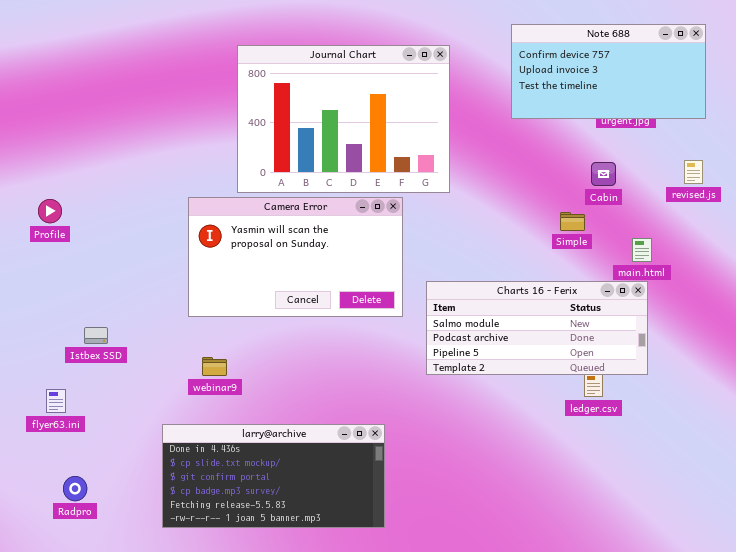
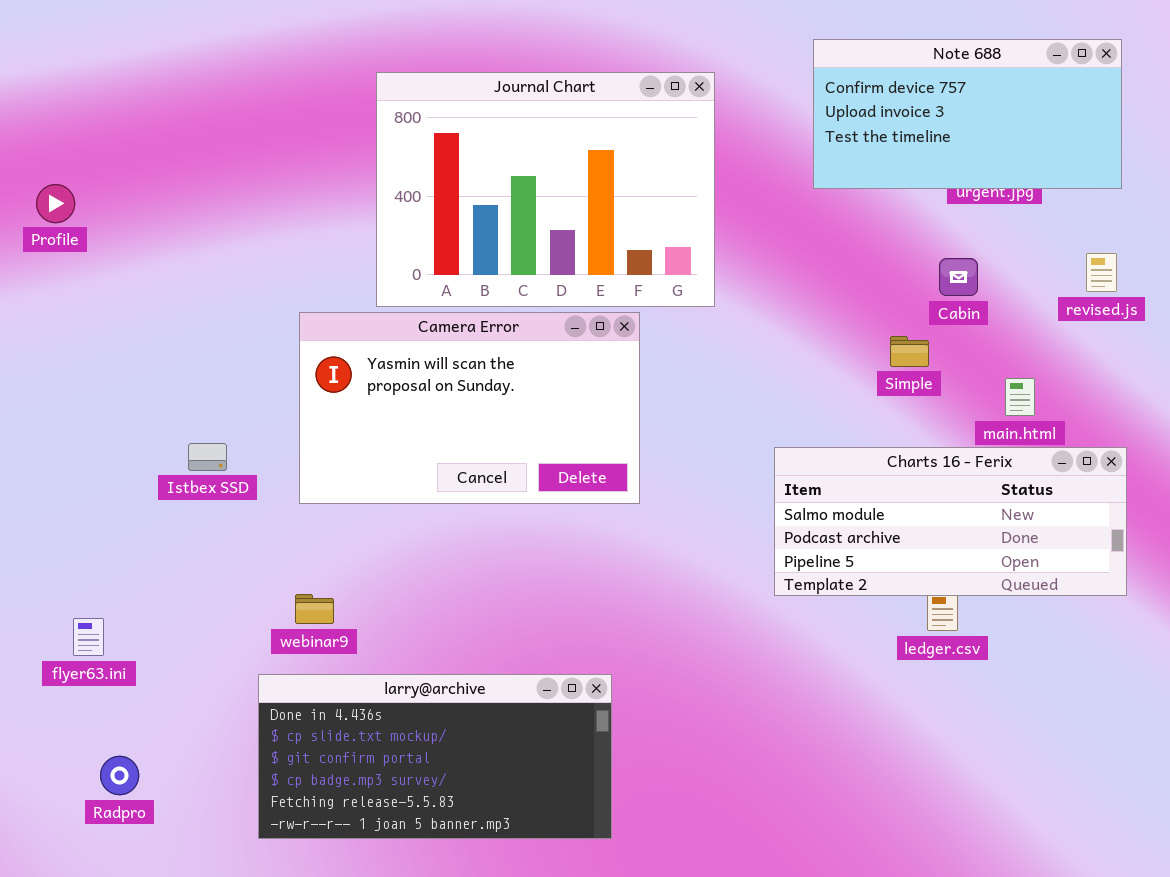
Profile: [38,199,62,223] -> [36,184,75,223], moved
Charts 16 - Ferix: [426,281,648,375] -> [774,447,1127,596], moved
Istbex SSD: [84,327,108,344] -> [188,443,227,471], moved
webinar9: [202,357,227,376] -> [295,594,334,624], moved

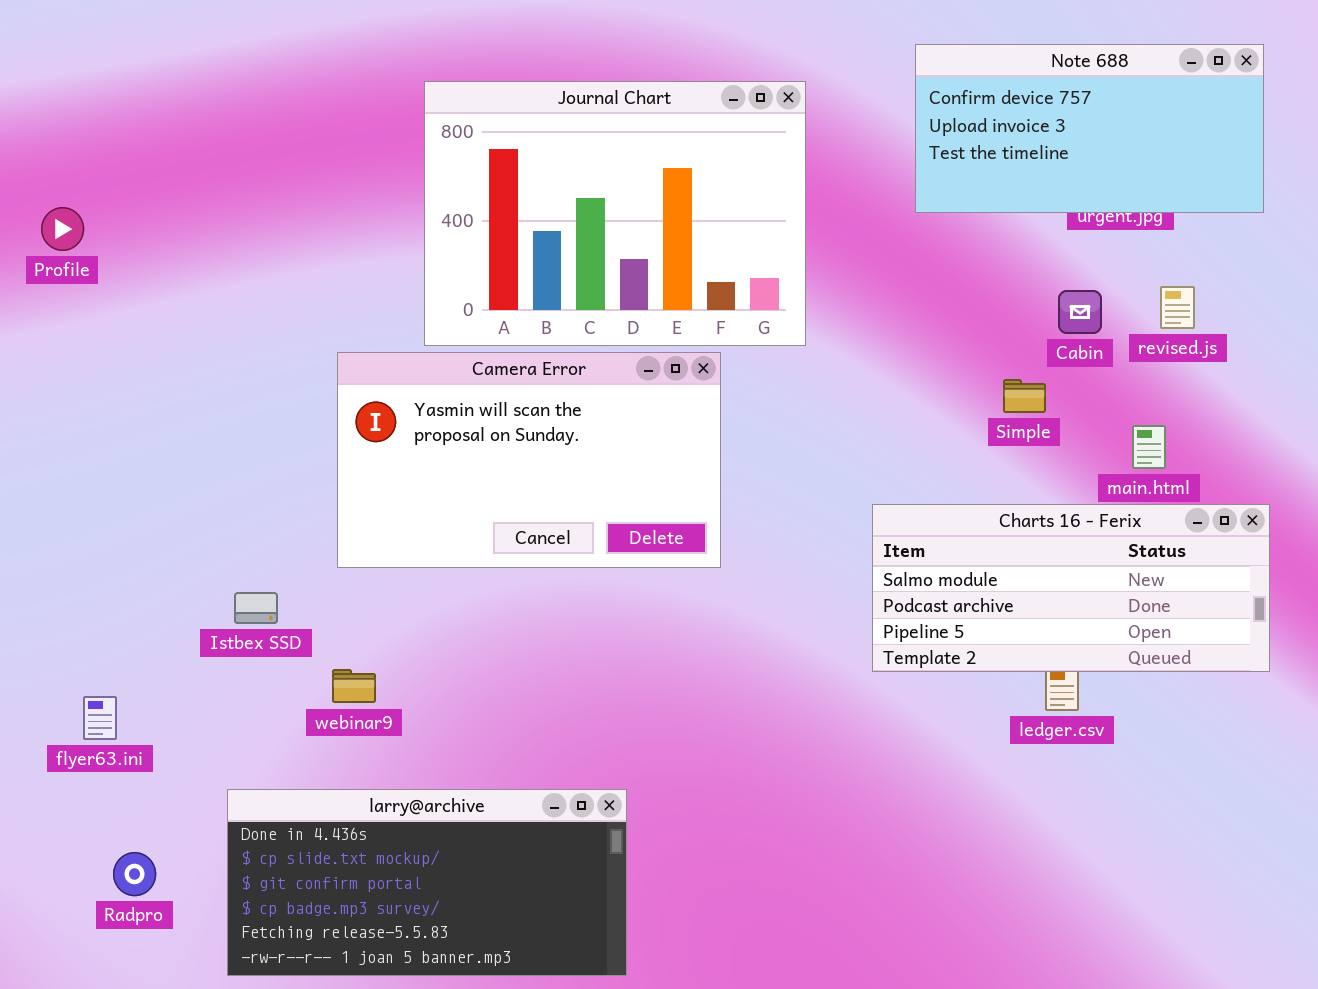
revised.js: [1086,253,1117,292] -> [1160,286,1195,329], moved
Istbex SSD: [188,443,227,471] -> [234,592,278,624], moved
larry@archive: [258,674,612,839] -> [227,789,627,976], moved

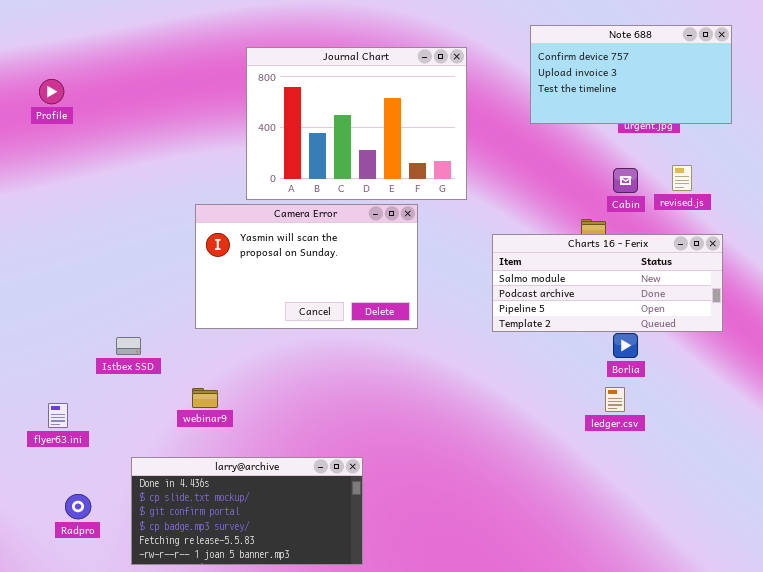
Profile: [41,207,84,251] -> [39,79,64,104], moved
Charts 16 - Ferix: [872,504,1270,672] -> [492,234,723,332], moved
Istbex SSD: [234,592,278,624] -> [116,337,141,355], moved

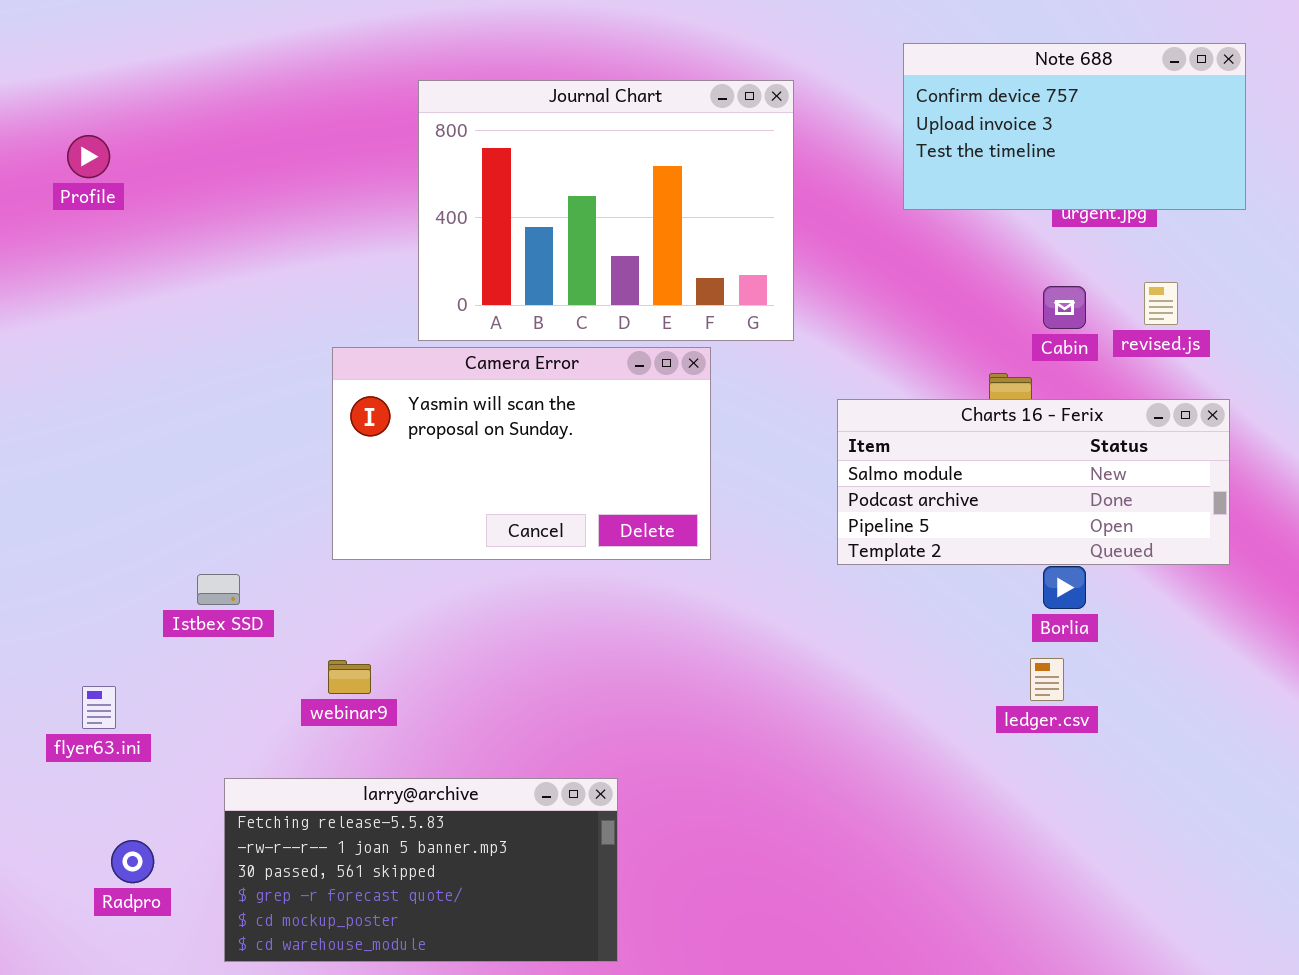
larry@archive: [131,457,363,565] -> [224,778,618,962], scrolled down 4 rows

